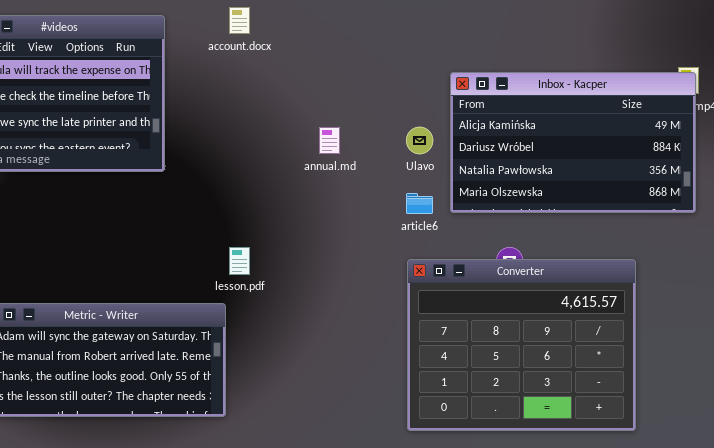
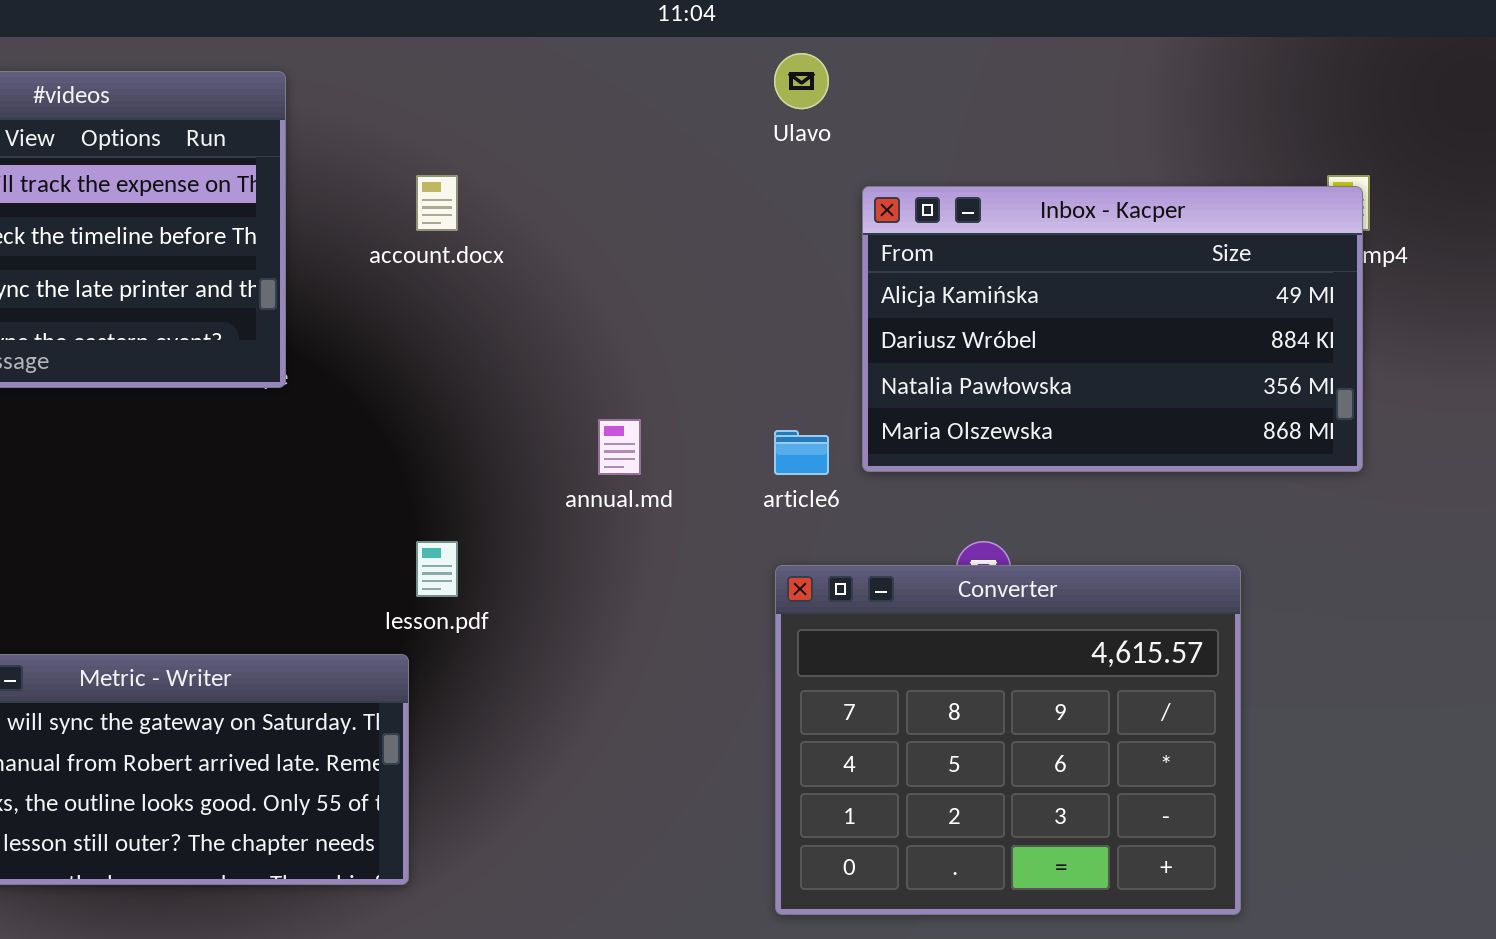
account.docx: [229,7,250,34] -> [416,175,458,231], moved
annual.md: [319,127,340,154] -> [598,419,641,475], moved
Ulavo: [406,127,433,154] -> [774,53,829,109], moved

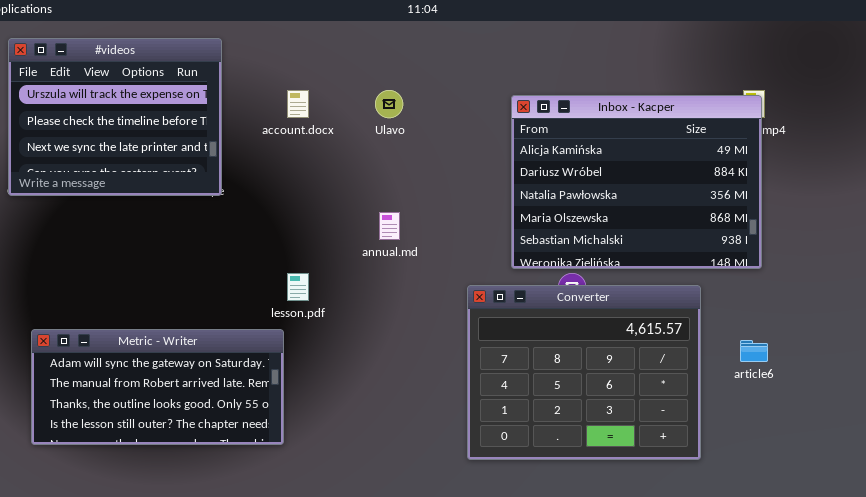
Ulavo: [774,53,829,109] -> [375,90,403,118], moved
Inbox - Kacper: [862,186,1363,472] -> [511,95,762,269], resized
article6: [774,430,829,475] -> [740,340,768,362], moved

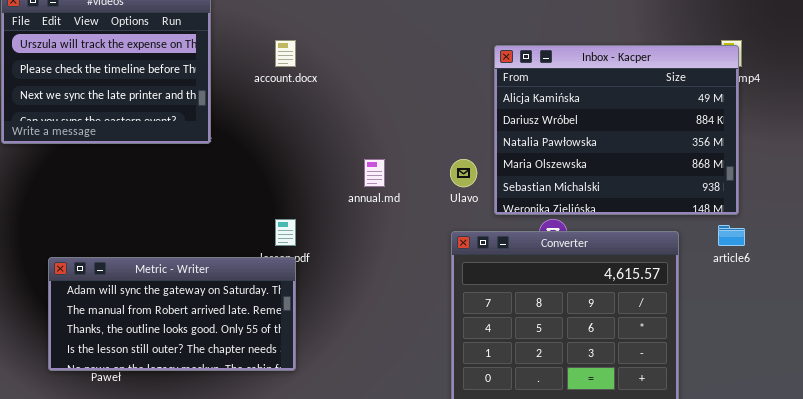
Ulavo: [375,90,403,118] -> [450,159,477,187], moved
Metric - Writer: [31,329,284,445] -> [48,257,296,371], moved
article6: [740,340,768,362] -> [718,225,745,246], moved

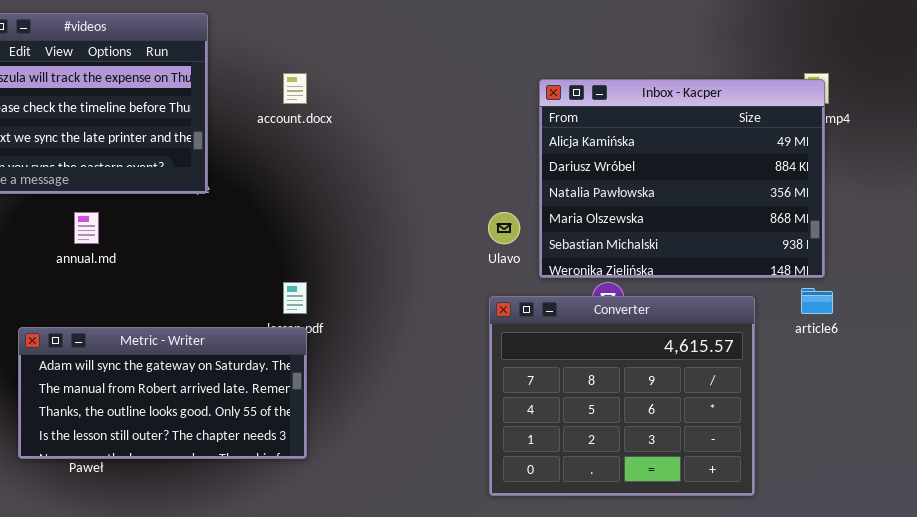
annual.md: [364,159,385,187] -> [74,212,99,244], moved

